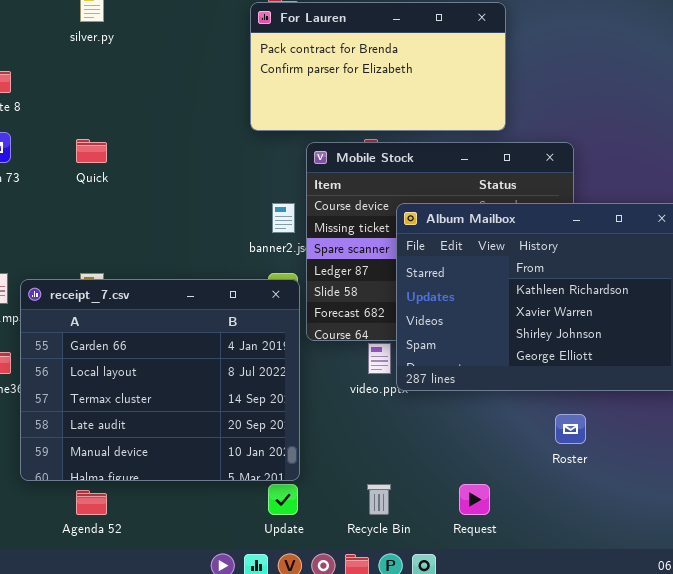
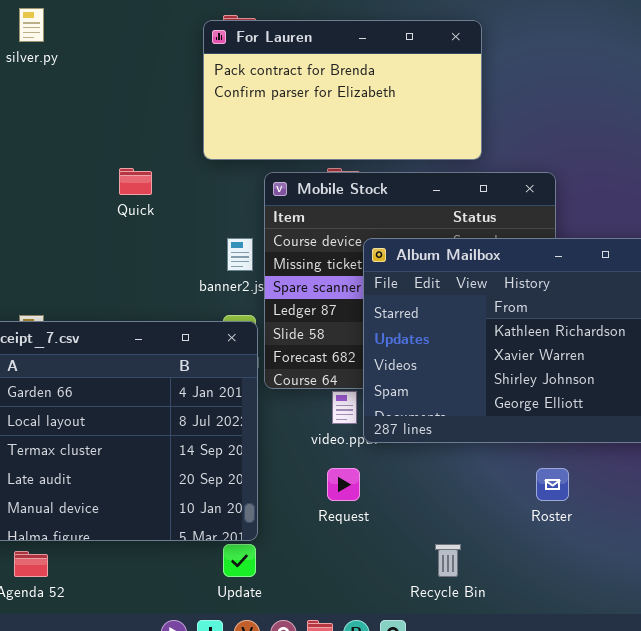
Quick: [76,139,107,163] -> [119,168,152,195], moved
Recycle Bin: [367,484,391,515] -> [435,544,461,577], moved
Request: [459,484,490,515] -> [327,468,360,501], moved

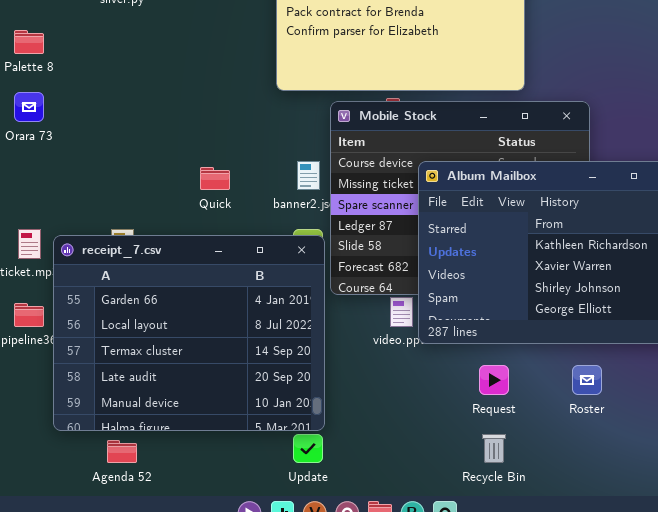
Quick: [119,168,152,195] -> [200,167,230,190], moved
Request: [327,468,360,501] -> [479,365,509,395], moved

